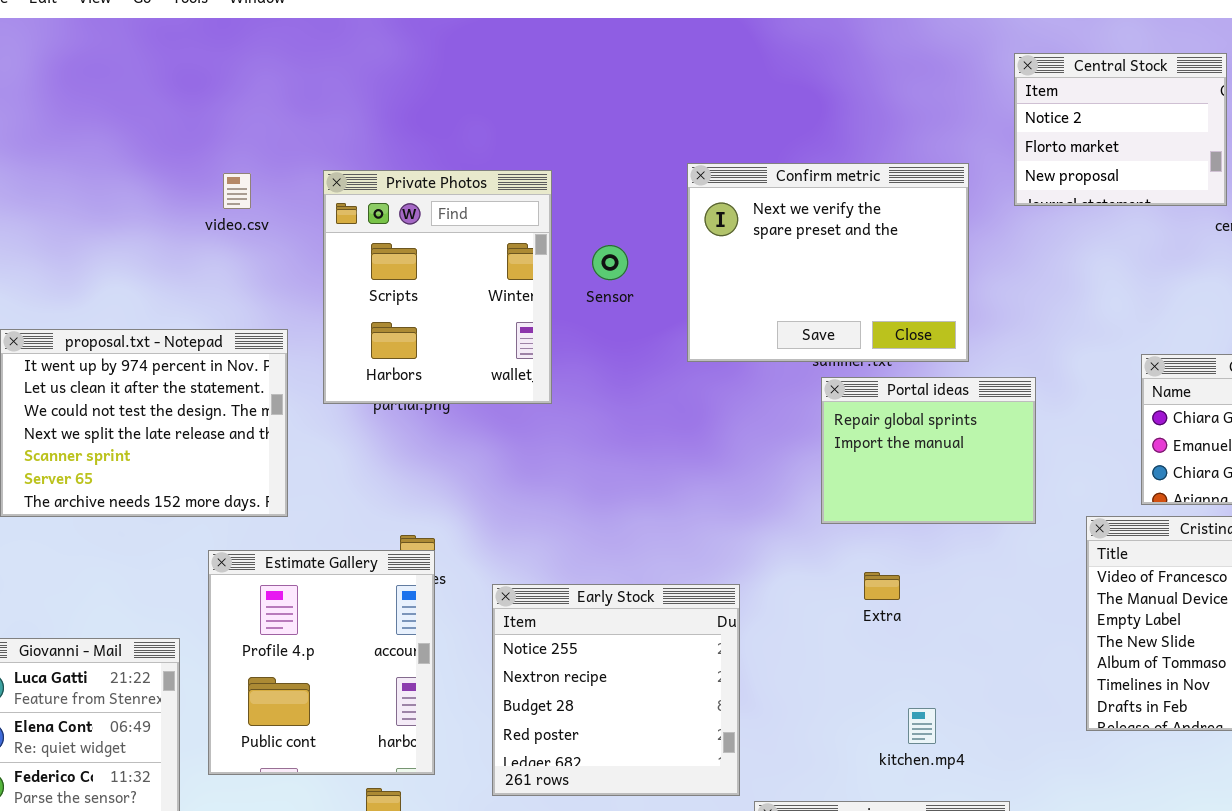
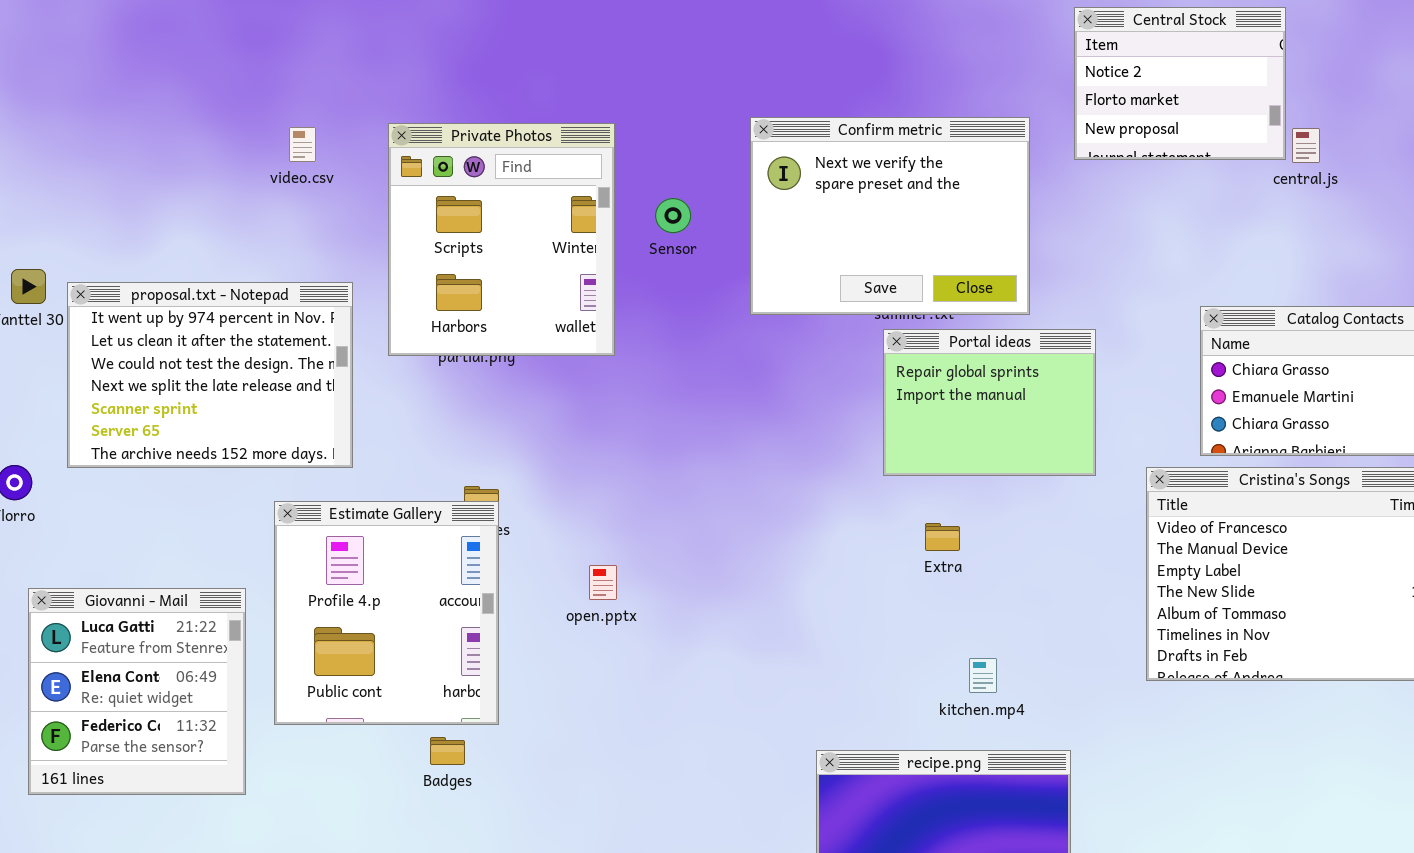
Early Stock: [492,584,740,796] -> none, closed

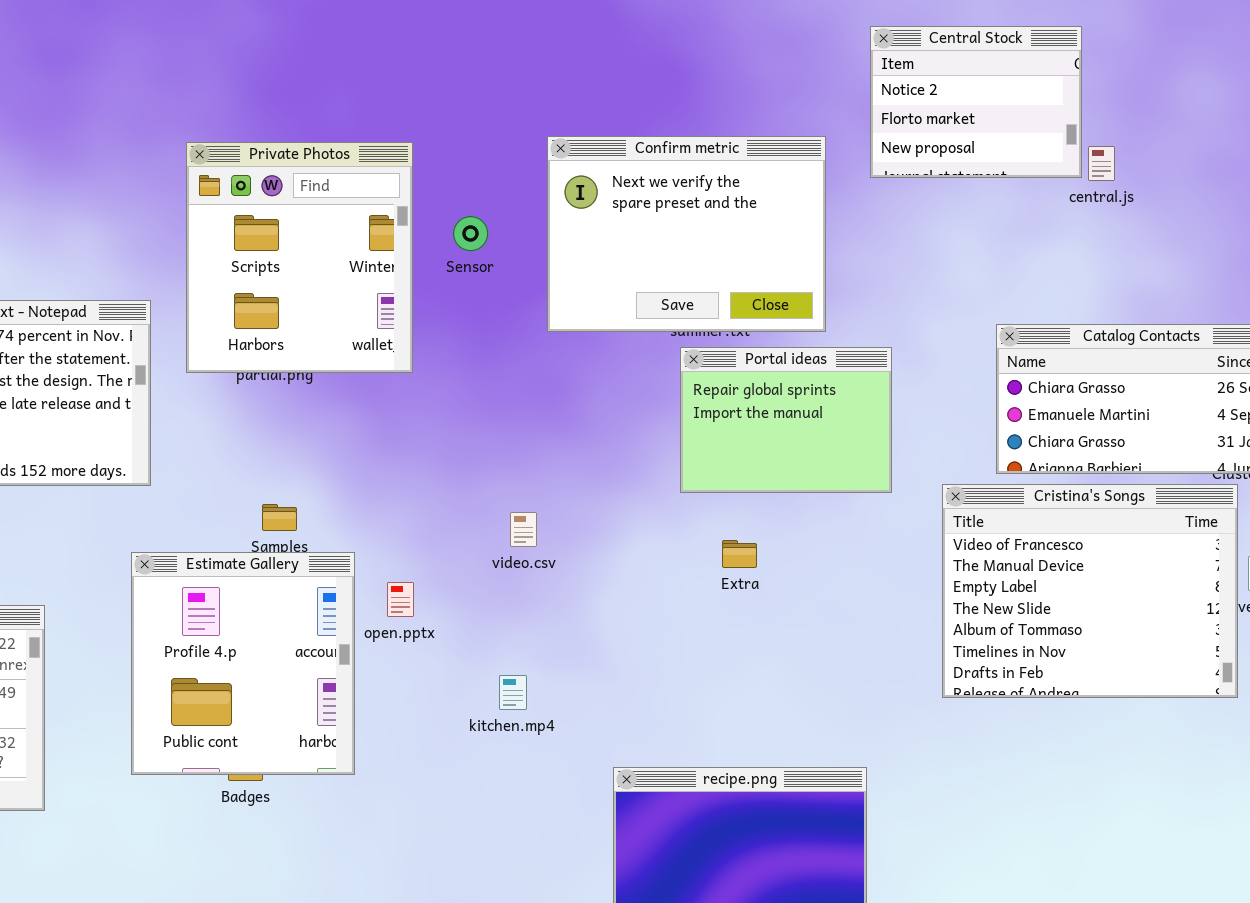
video.csv: [289,127,316,162] -> [510,512,537,547], moved
Estimate Gallery: [274,501,499,725] -> [131,552,355,775], moved
kitchen.mp4: [969,658,997,693] -> [499,675,527,710], moved

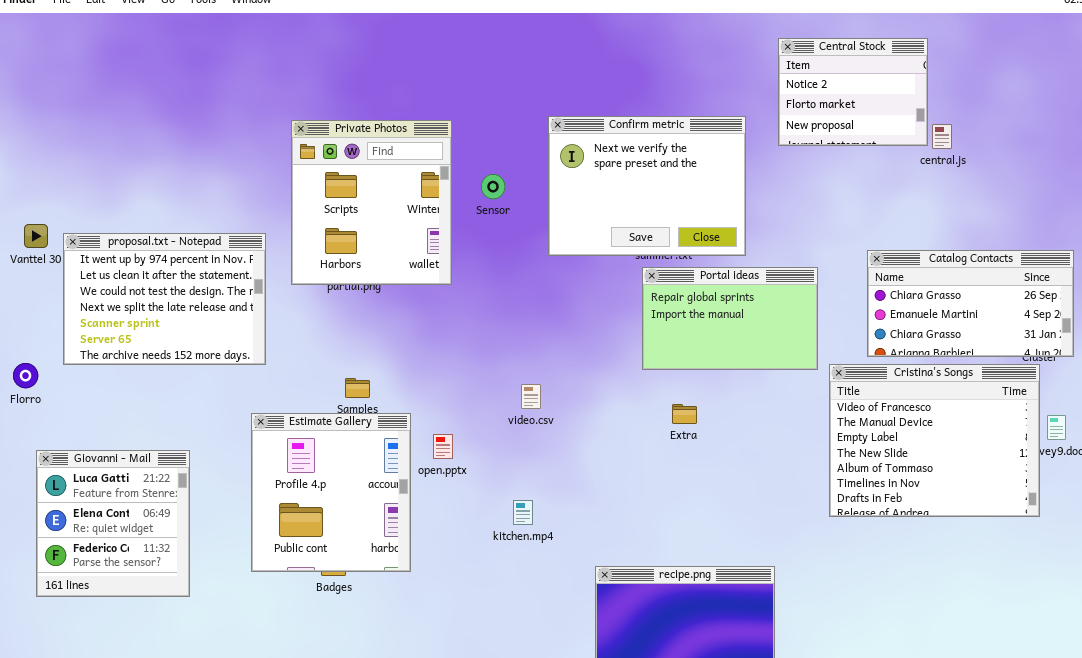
Portal ideas: [680,347,892,493] -> [642,267,818,370], resized

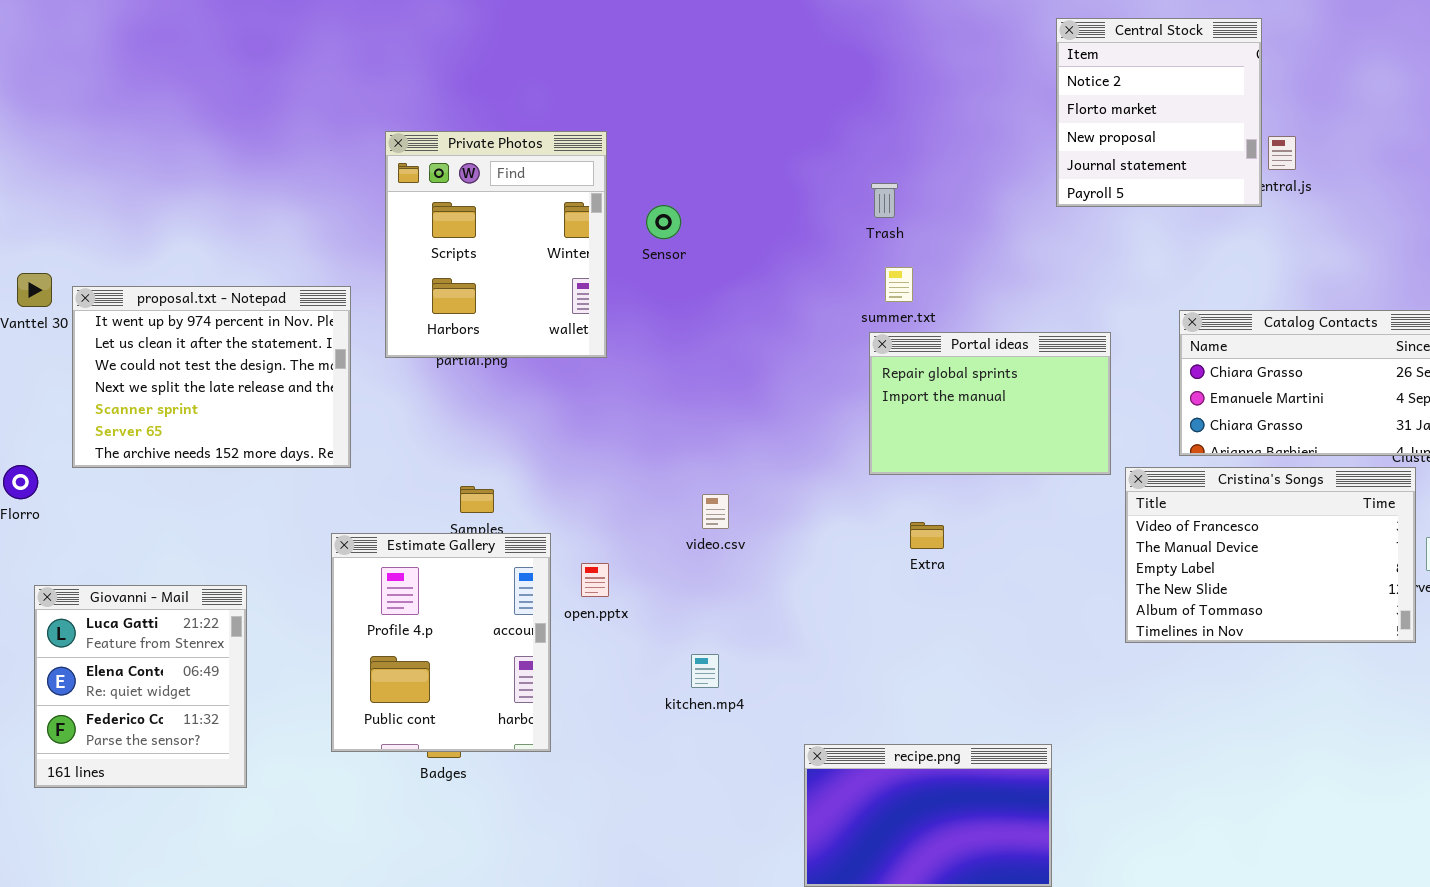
Central Stock: [778,38,928,146] -> [1056,18,1262,207], resized
Confirm metric: [548,116,746,256] -> none, closed
Cristina's Songs: [829,364,1040,517] -> [1125,467,1416,643], resized

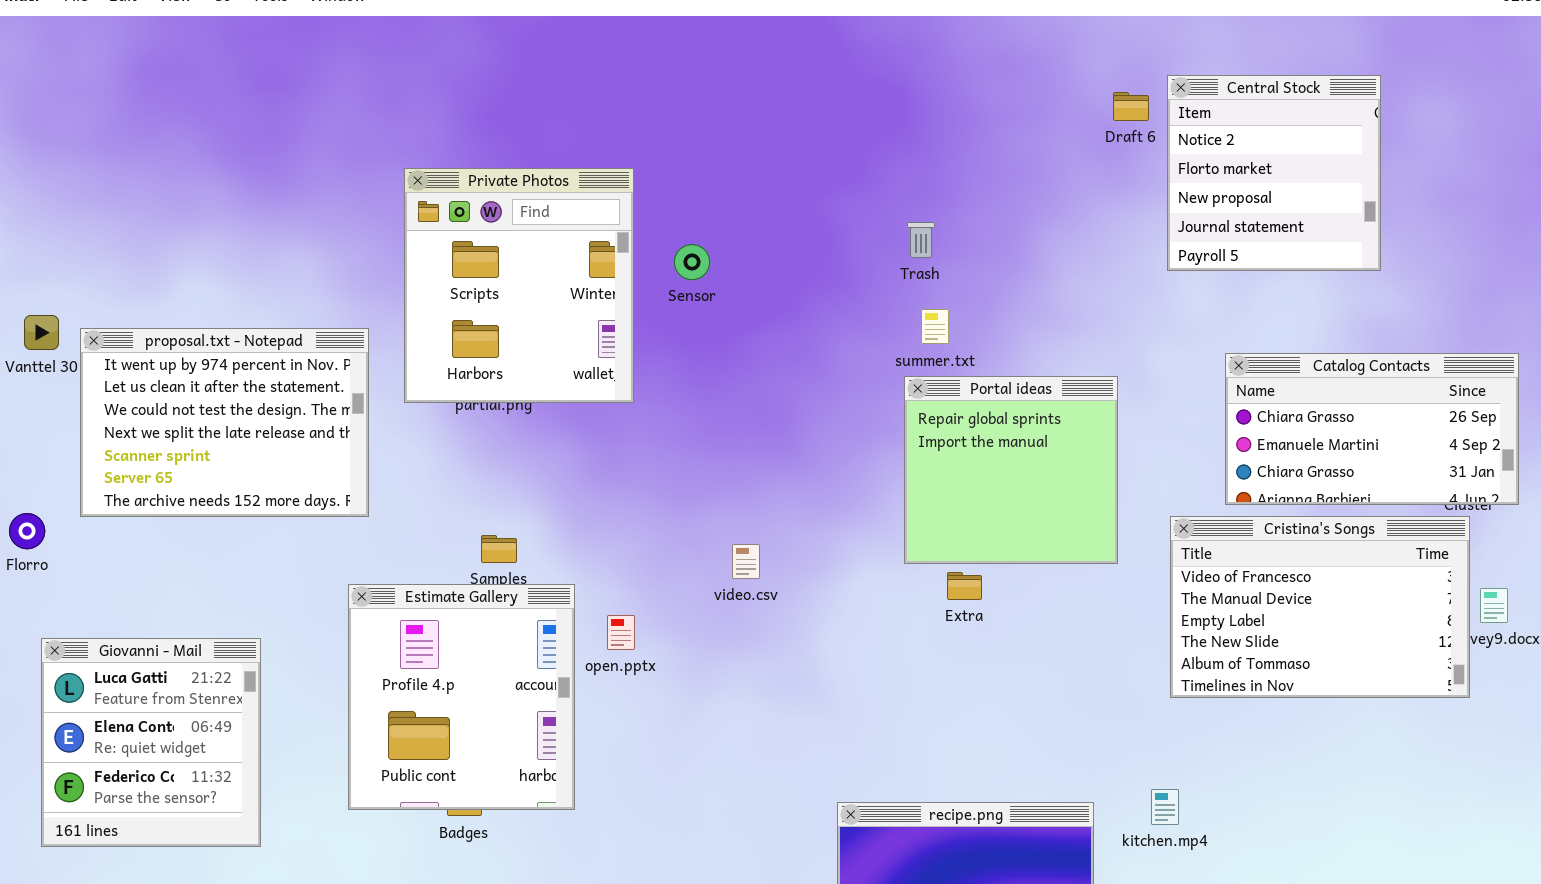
Central Stock: [1056,18,1262,207] -> [1167,75,1381,271], moved
Portal ideas: [869,332,1111,475] -> [904,376,1118,564], resized
kitchen.mp4: [691,654,719,688] -> [1151,789,1179,825], moved

